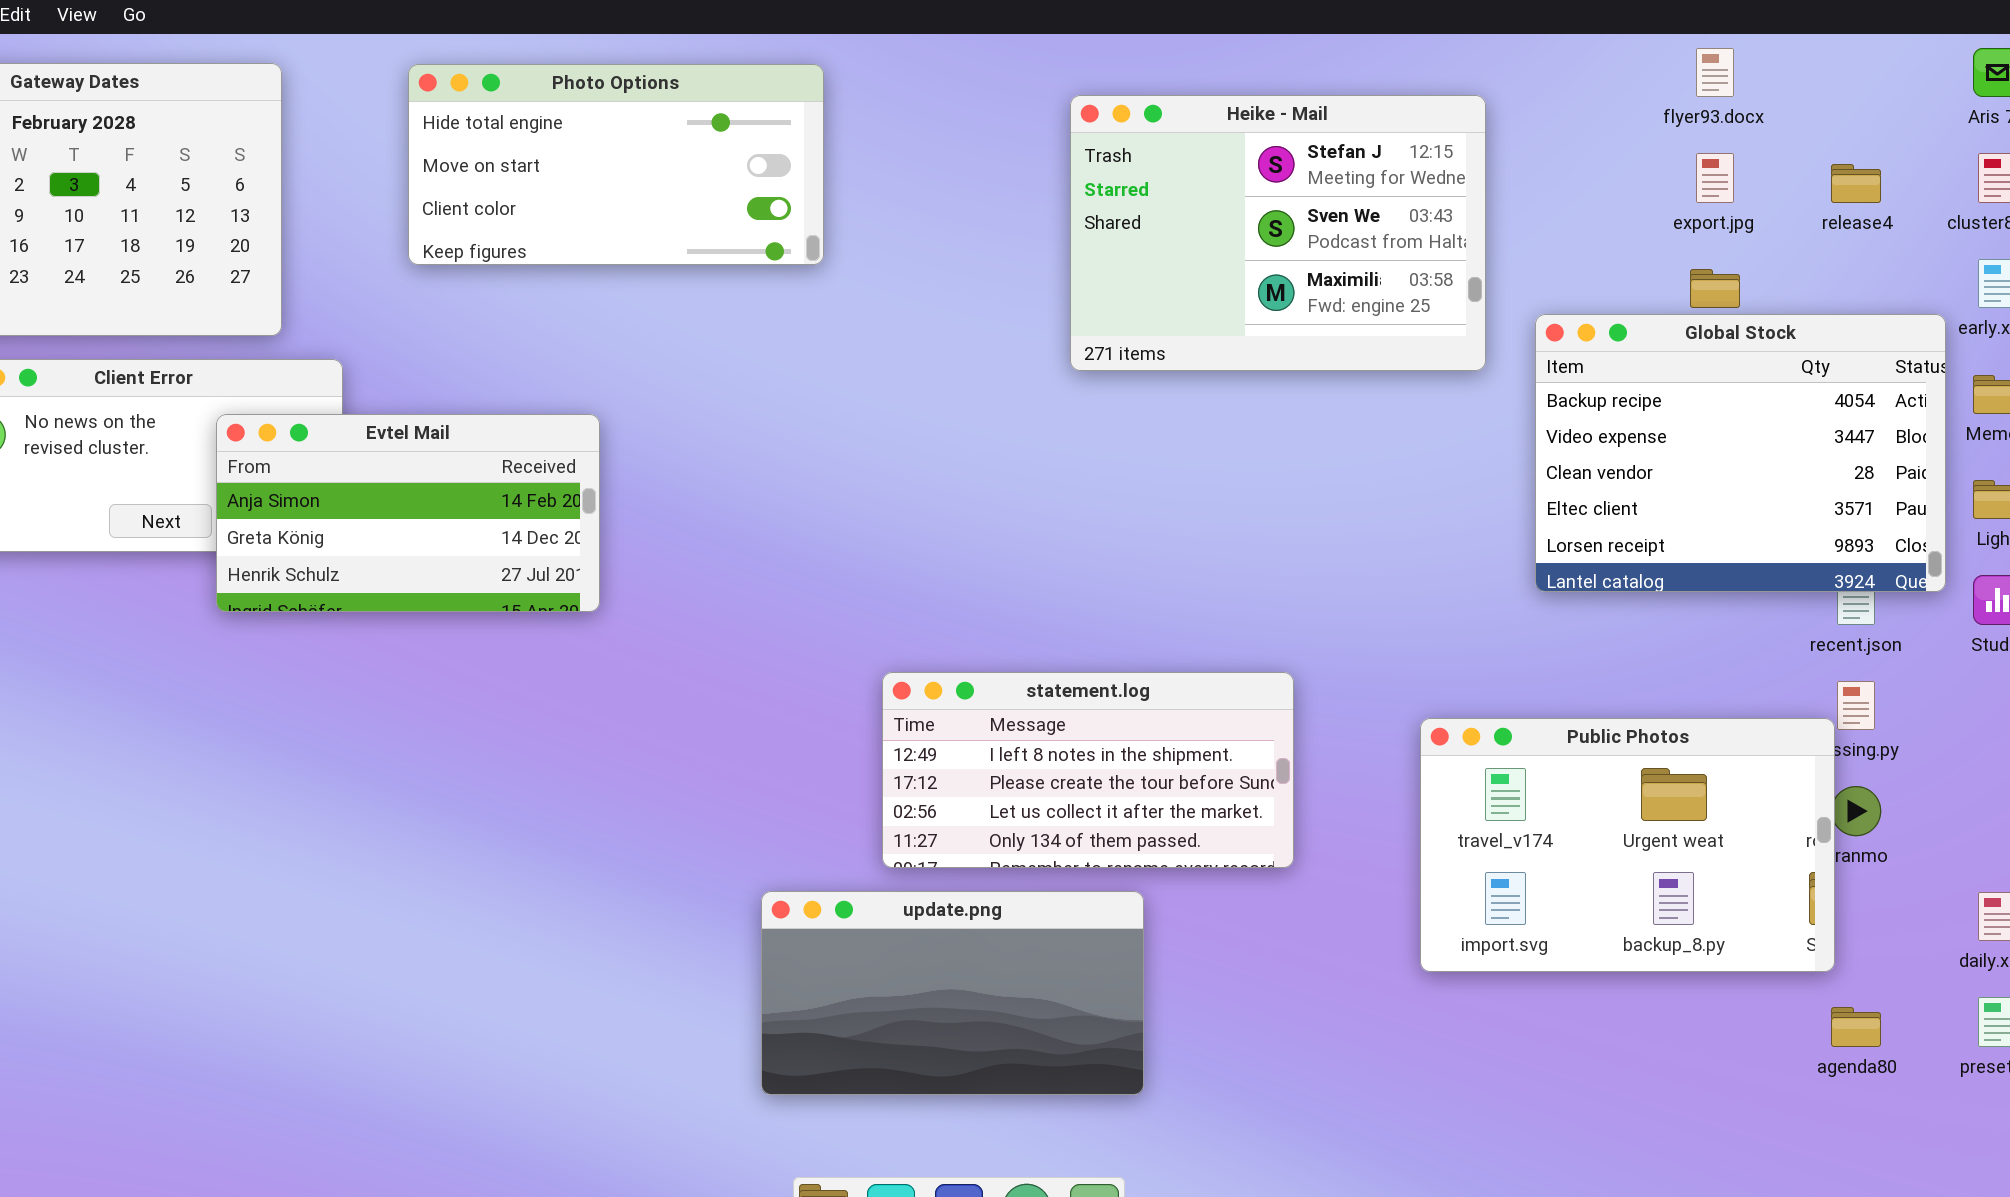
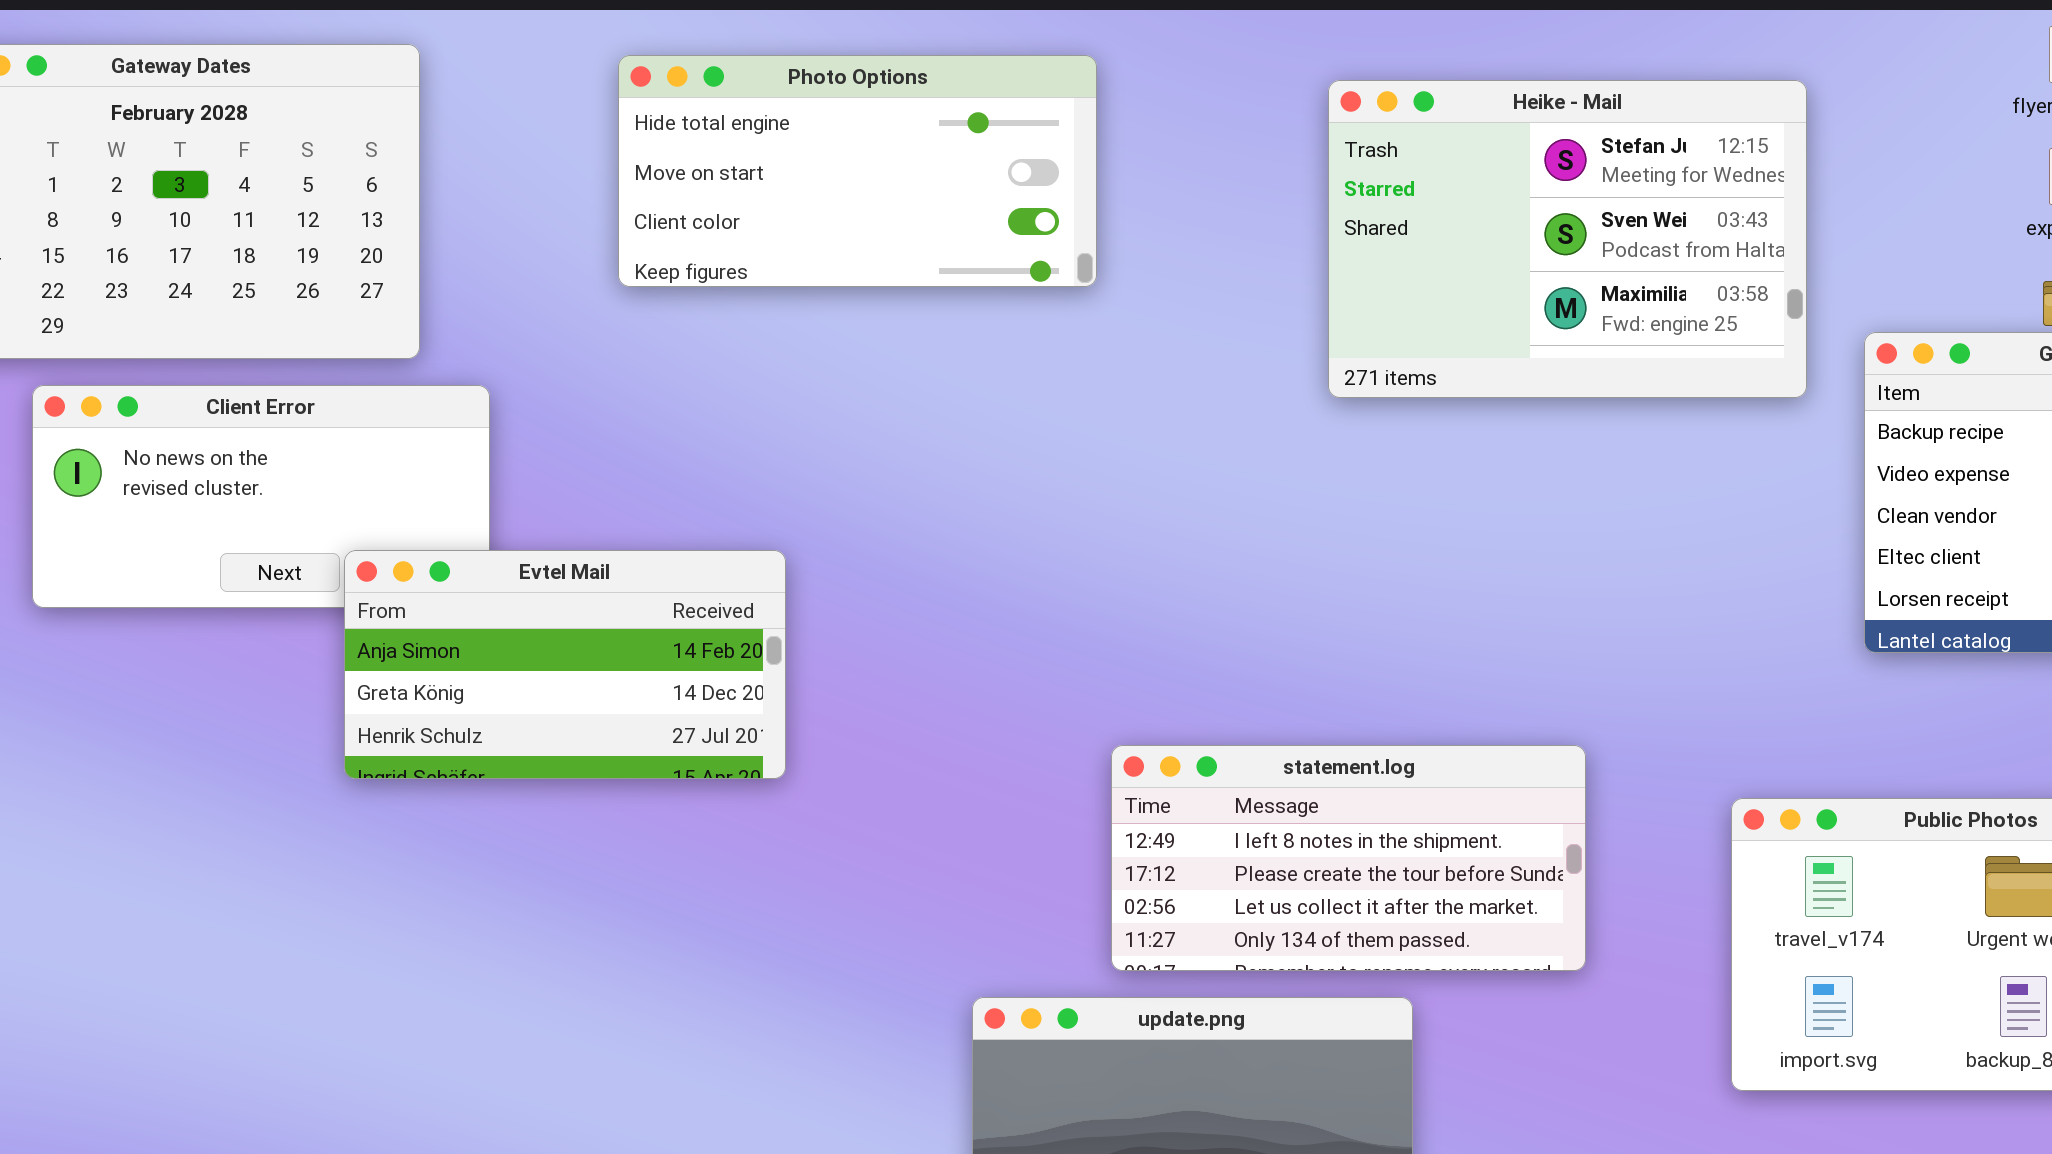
Photo Options: [408,64,824,265] -> [618,55,1097,287], moved
Evtel Mail: [216,414,600,612] -> [344,550,786,779], moved

